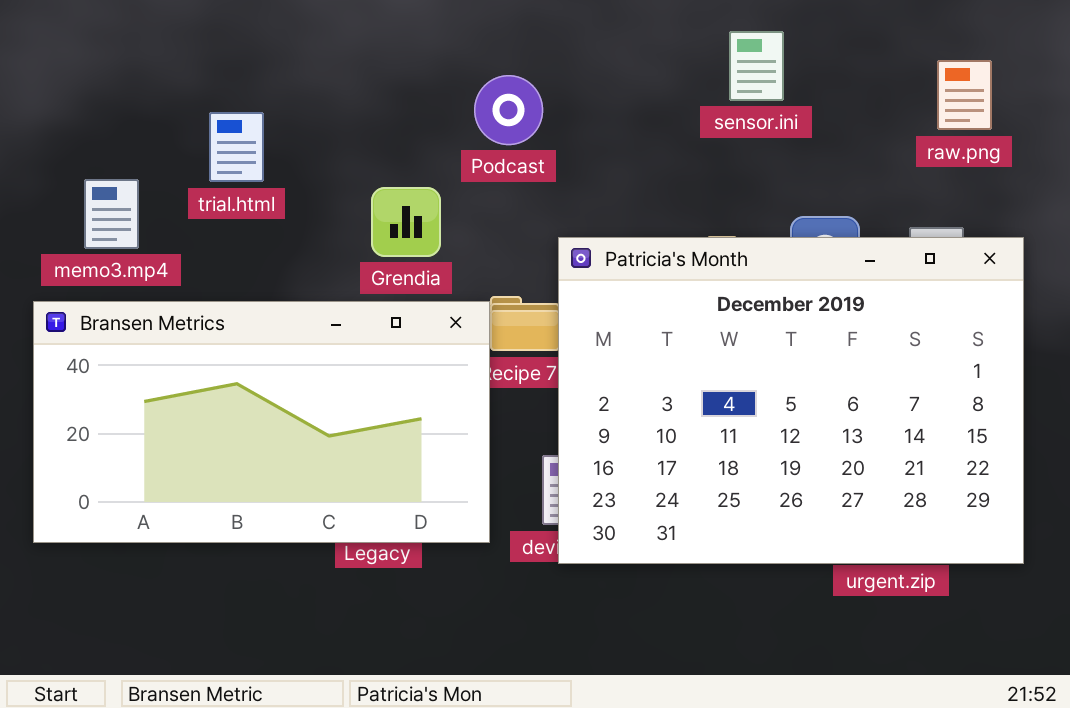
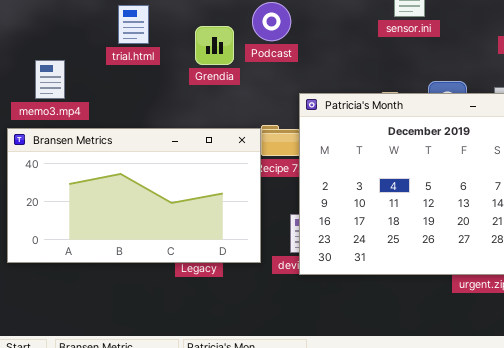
trial.html: [209,112,264,182] -> [118,5,149,44], moved
Grendia: [371,187,441,257] -> [195,26,234,65], moved

